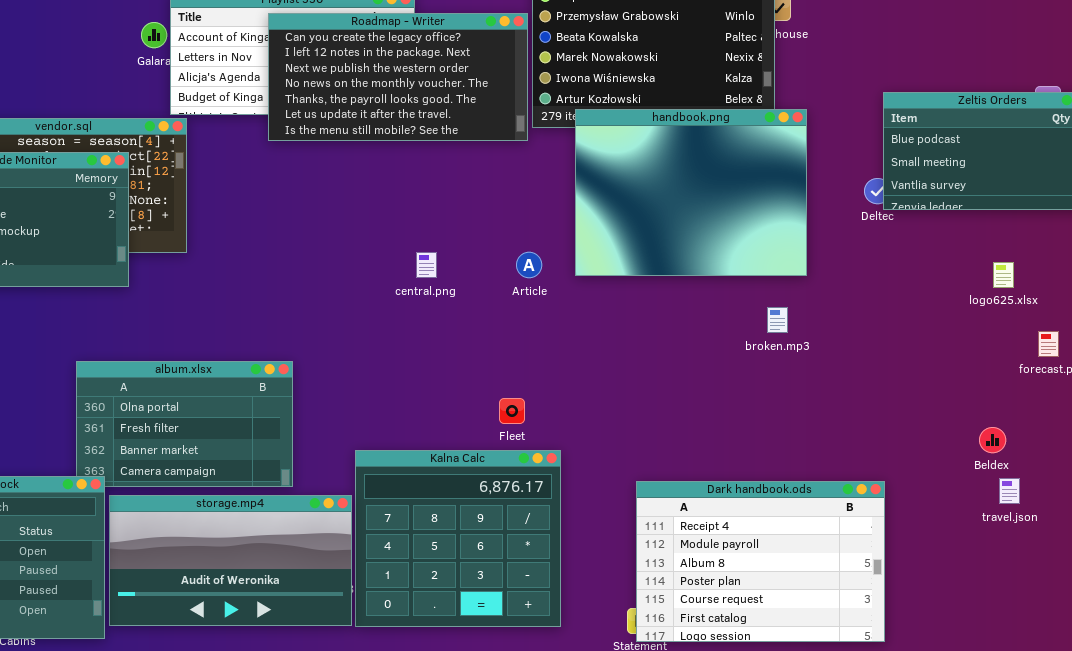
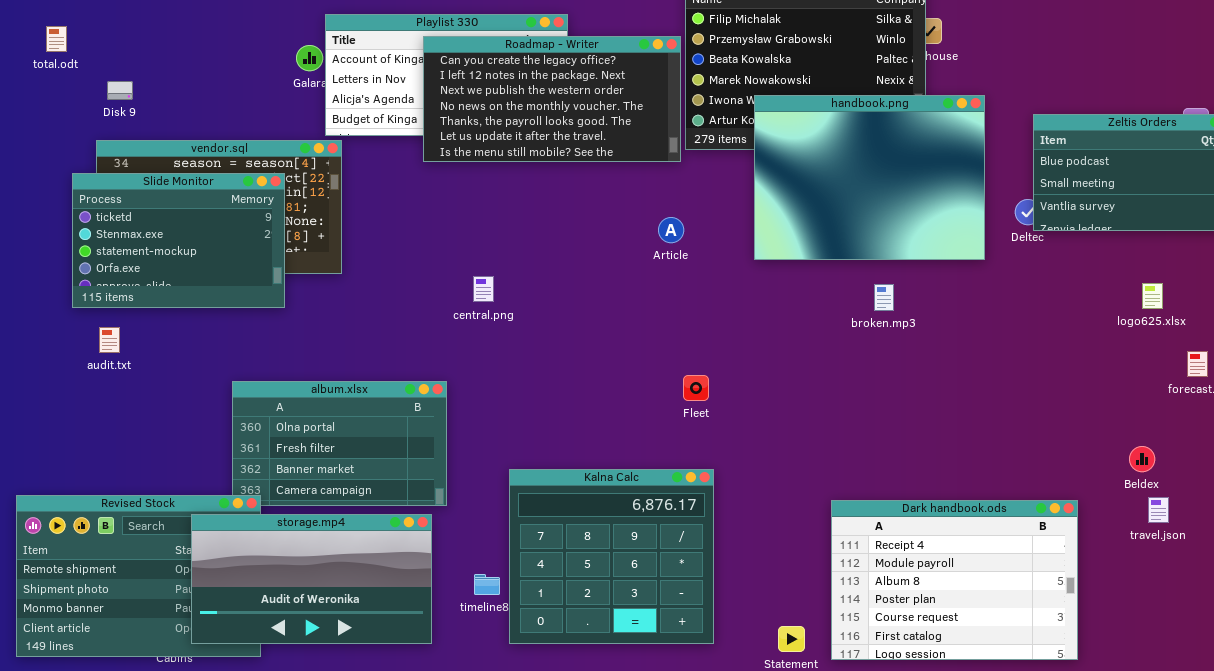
handbook.png: [575,109,807,276] -> [754,95,985,260], moved
central.png: [416,252,437,278] -> [473,276,494,302], moved
Article: [516,252,542,278] -> [658,217,684,243], moved
broken.mp3: [767,307,788,333] -> [874,284,894,311], moved
Fleet: [499,398,525,424] -> [683,375,709,401], moved
Dark handbook.ods: [636,481,885,642] -> [831,500,1078,660], moved
storage.mp4: [109,495,352,626] -> [191,514,432,644], moved

